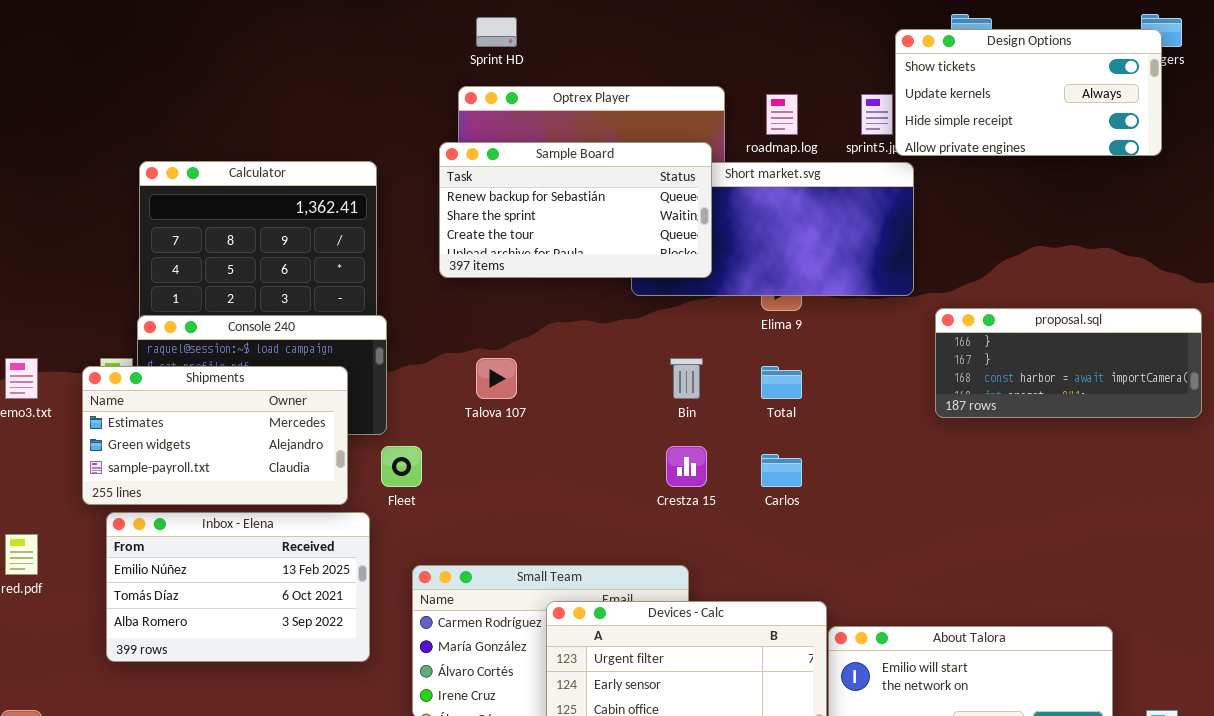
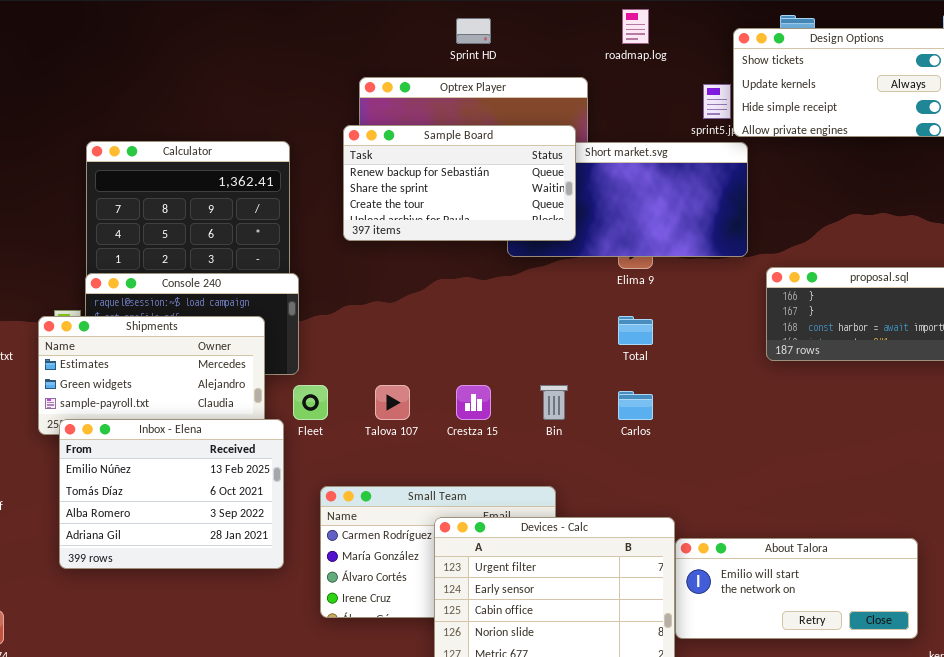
Sprint HD: [476,17,517,47] -> [456,18,491,44], moved
roadmap.log: [766,94,798,135] -> [622,9,649,44], moved
Talova 107: [476,358,517,399] -> [375,385,410,420], moved
Bin: [670,358,703,399] -> [540,385,568,420], moved
Crestza 15: [666,446,707,487] -> [456,385,491,420], moved
Inbox - Elena: [106,512,370,662] -> [59,419,284,569], resized

